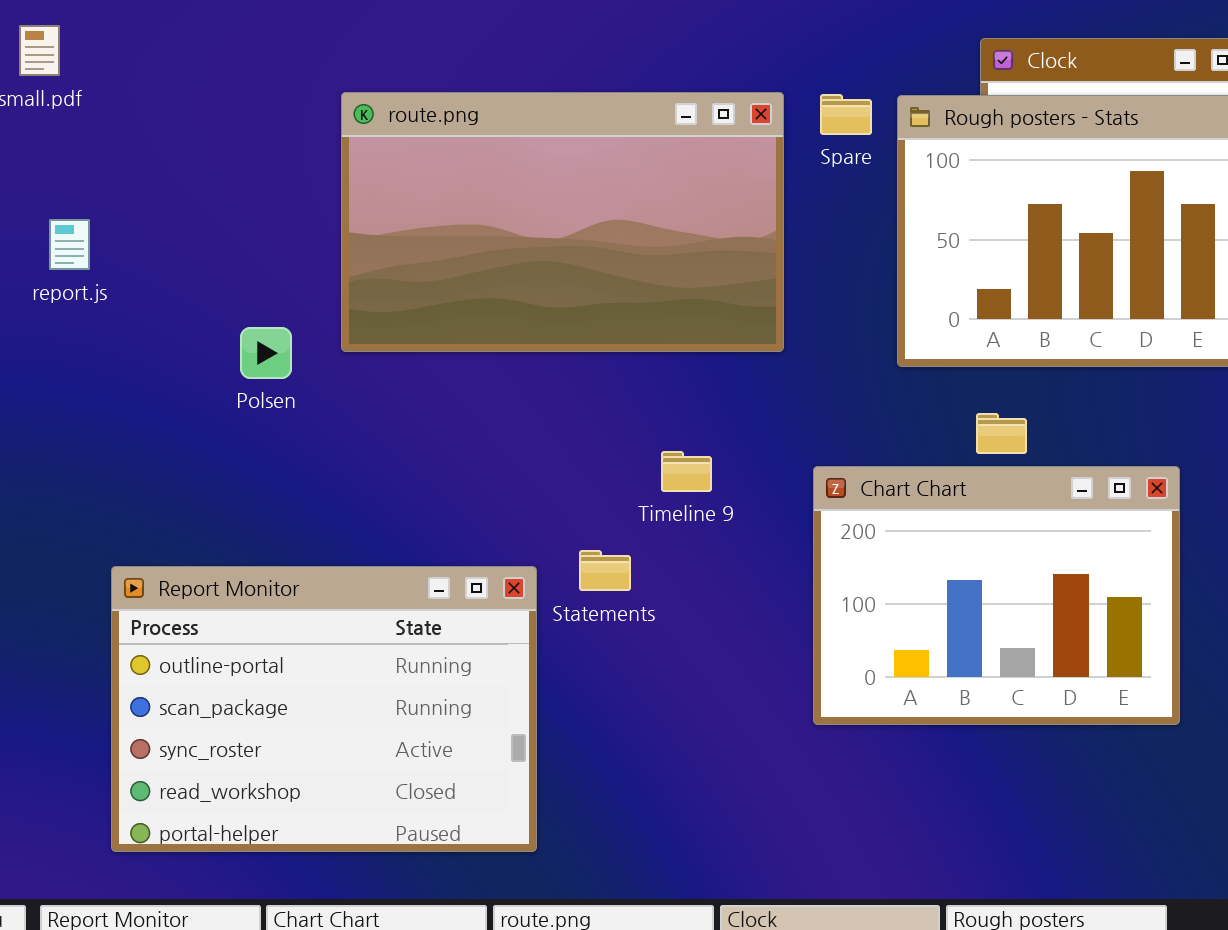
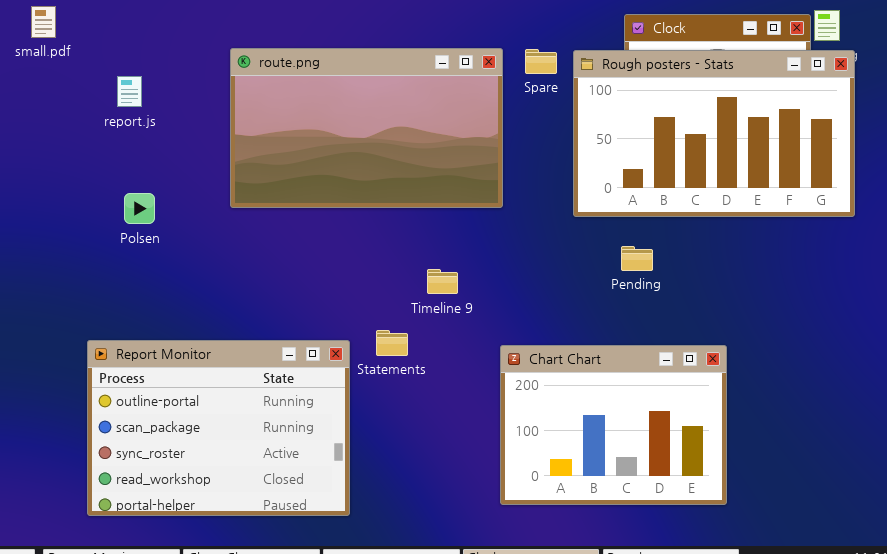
report.js: [49,219,90,270] -> [117,76,142,107], moved
Polsen: [240,327,292,379] -> [124,193,155,224], moved
Chart Chart: [813,466,1180,725] -> [500,345,727,505], moved

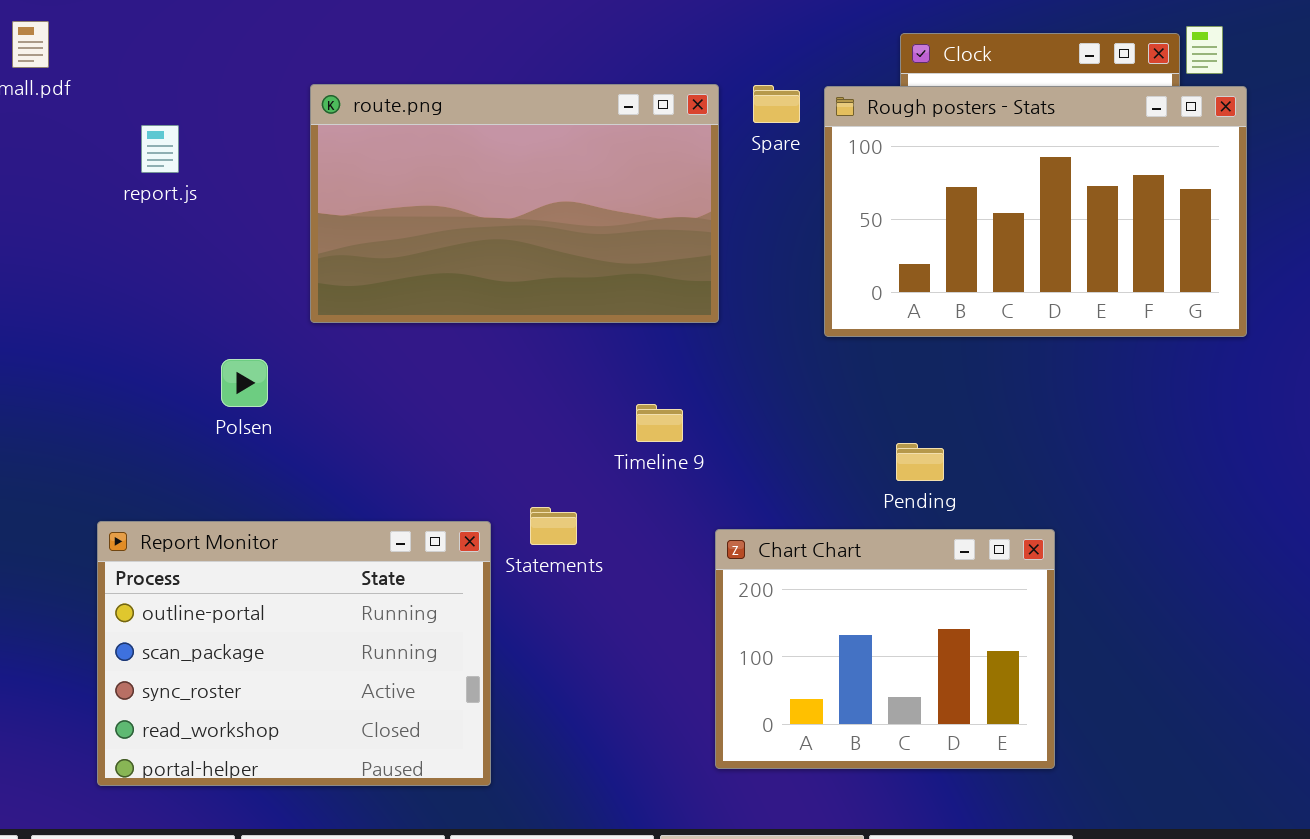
Polsen: [124,193,155,224] -> [221,359,268,407], moved
Pending: [621,246,653,271] -> [896,443,944,481], moved
Timeline 9: [427,269,458,294] -> [636,404,683,442], moved

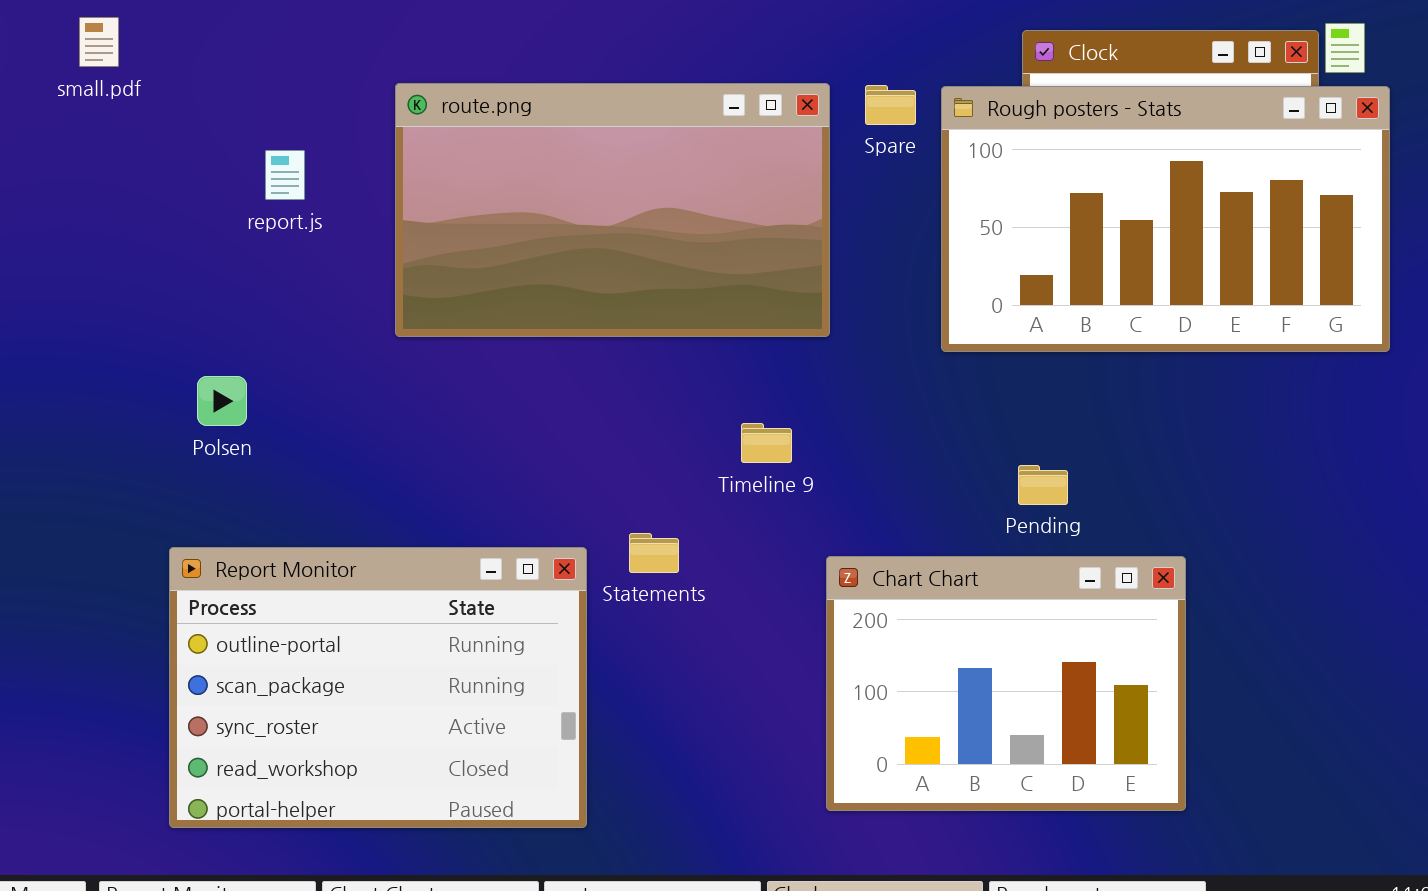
report.js: [141,125,179,173] -> [265,150,305,200], moved
Polsen: [221,359,268,407] -> [197,376,247,426], moved

